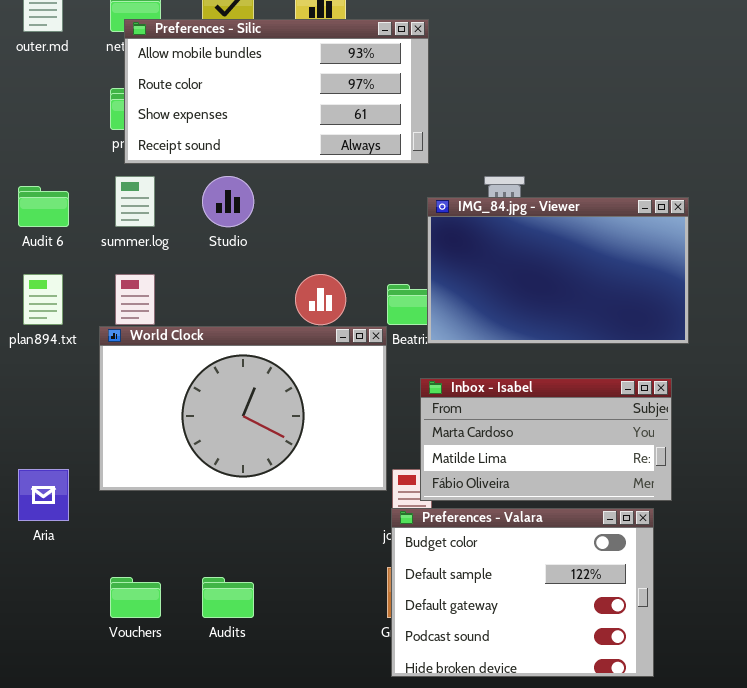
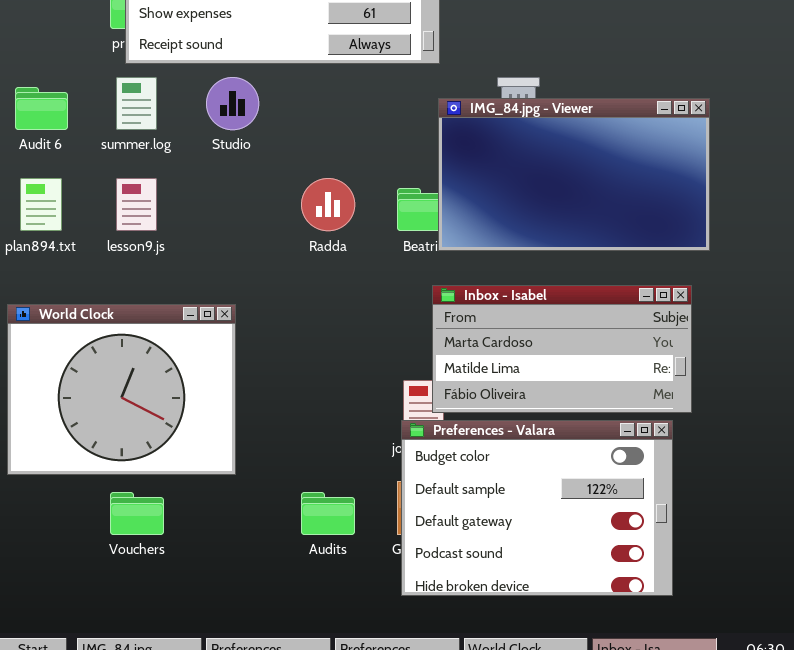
World Clock: [99,326,387,491] -> [7,304,236,475], moved, resized
Audits: [202,577,254,618] -> [301,492,355,535], moved

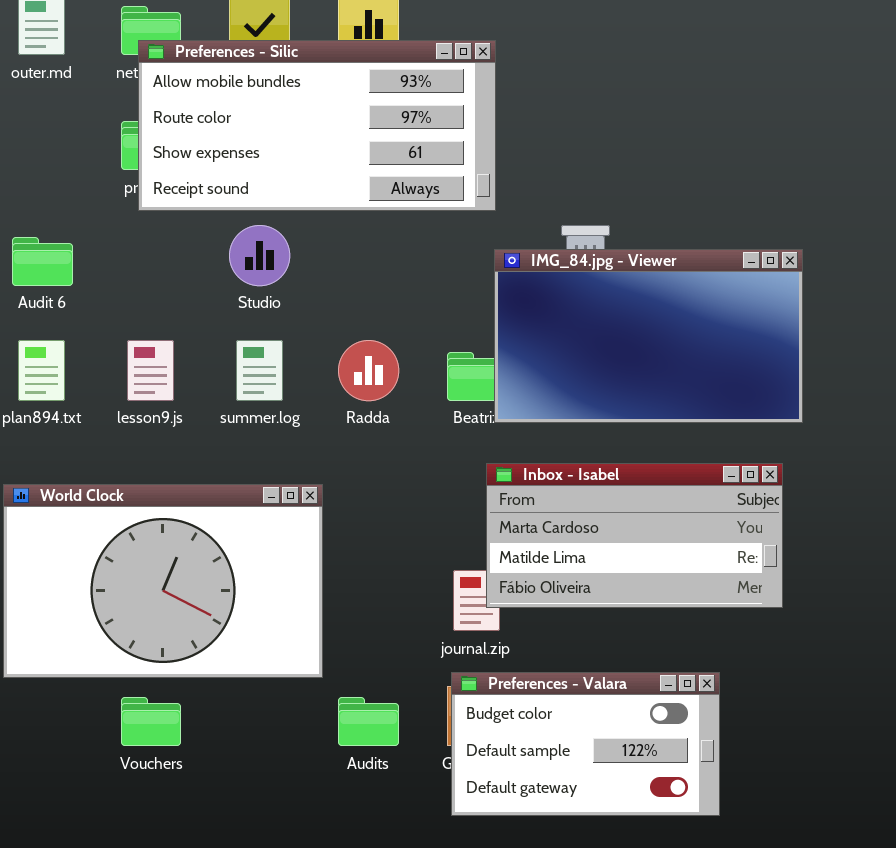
summer.log: [116,77,157,130] -> [236,340,283,401], moved
World Clock: [7,304,236,475] -> [3,484,323,678], resized
Preferences - Valara: [401,420,673,596] -> [451,672,720,816], resized

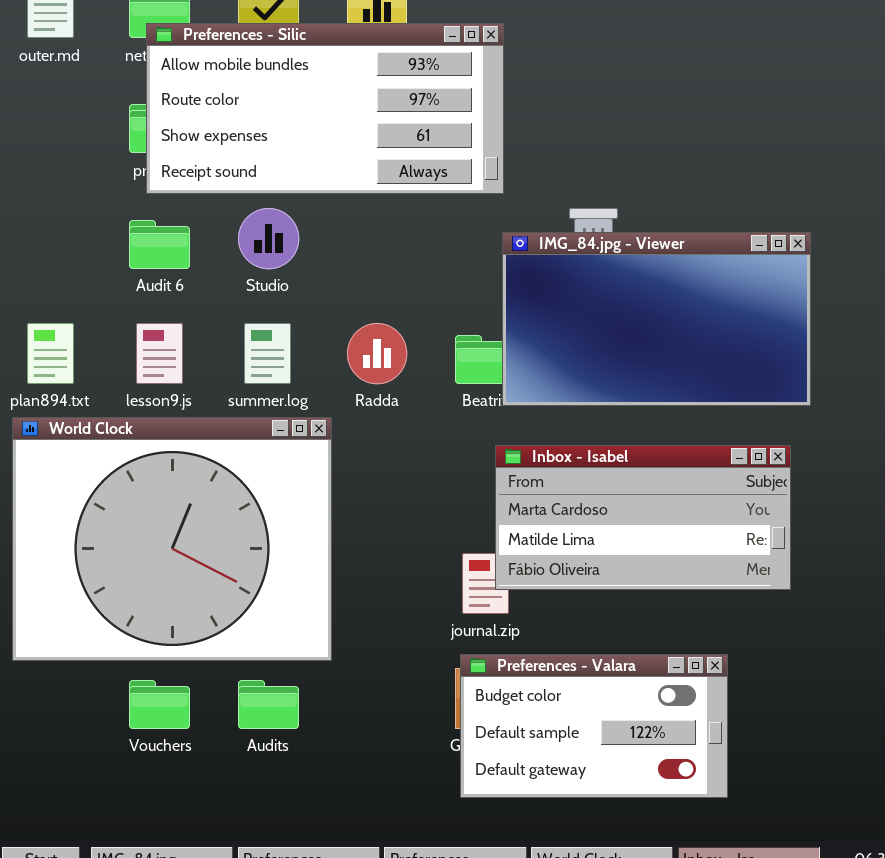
Audit 6: [12,237,73,286] -> [129,220,190,269], moved
World Clock: [3,484,323,678] -> [12,417,332,661], resized
Audits: [338,697,399,746] -> [238,680,299,729], moved

